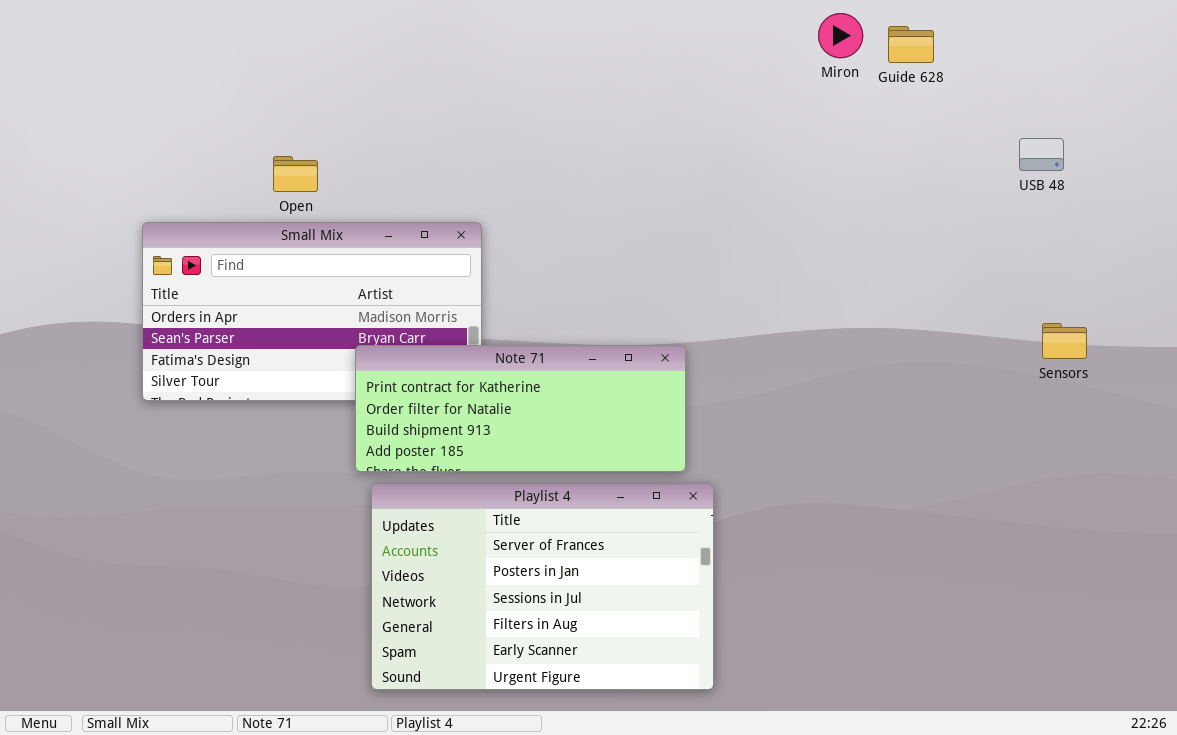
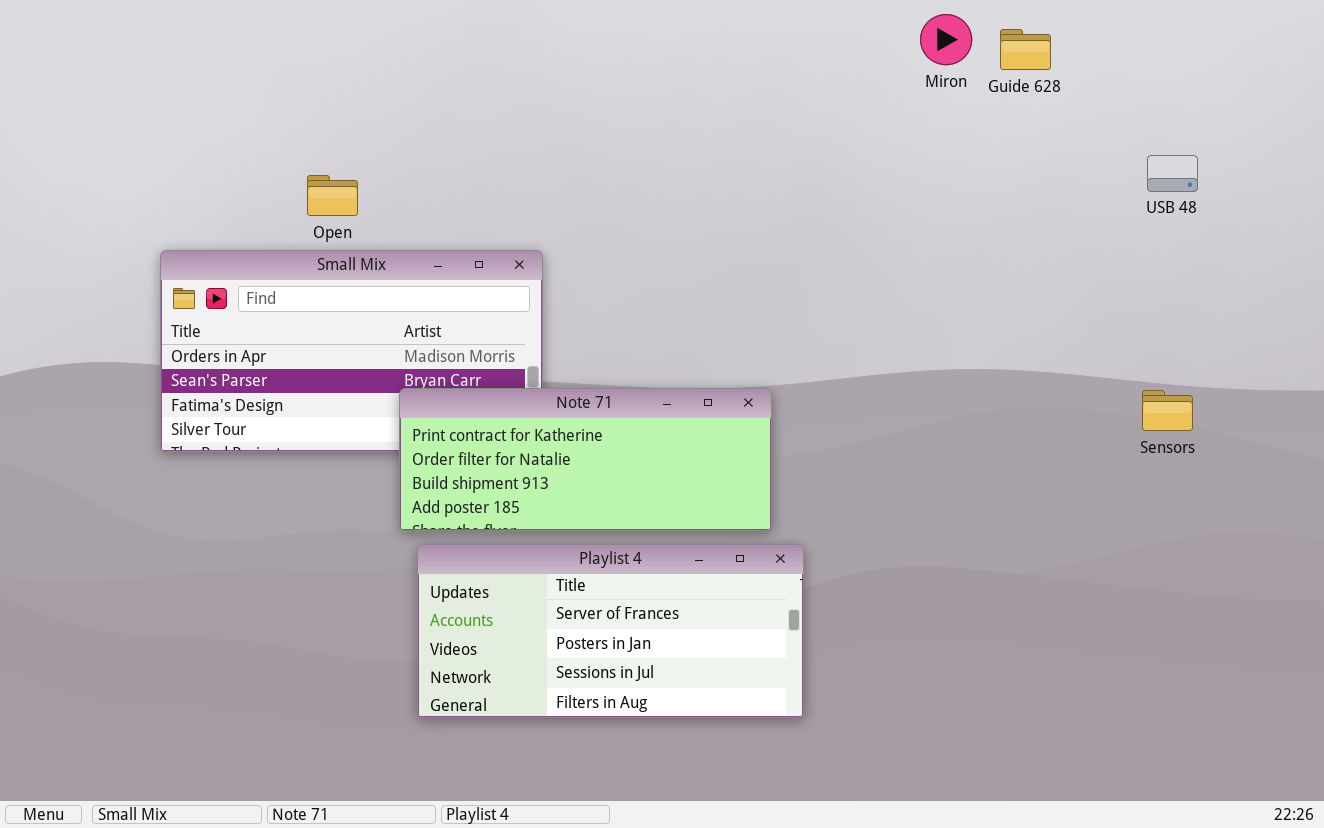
Sensors: [1042,323,1087,359] -> [1142,390,1193,431], moved
Playlist 4: [371,483,714,690] -> [417,544,804,718], resized

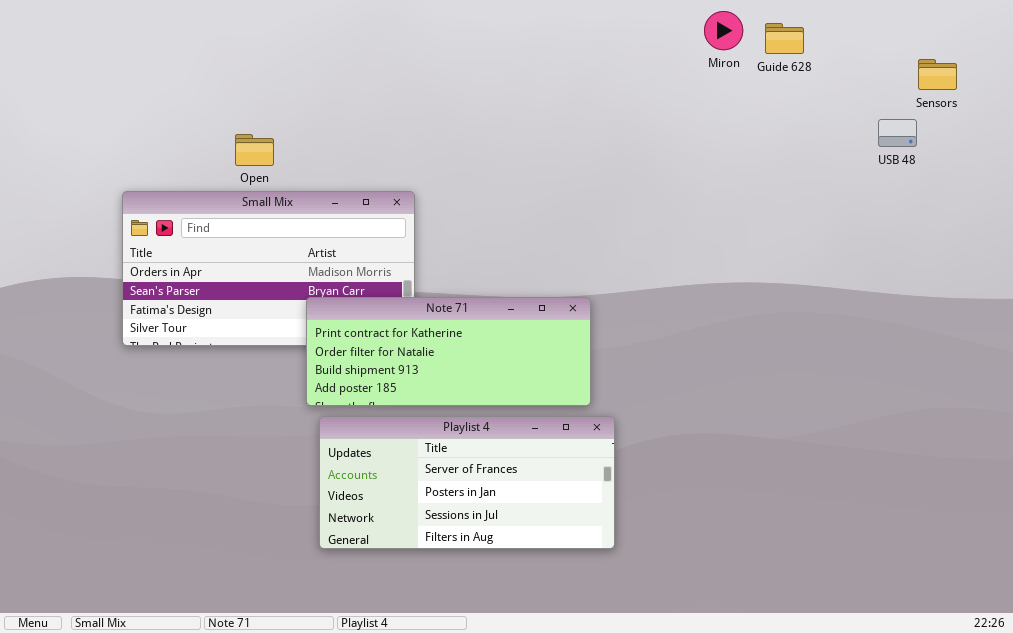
Sensors: [1142,390,1193,431] -> [918,59,957,90], moved

